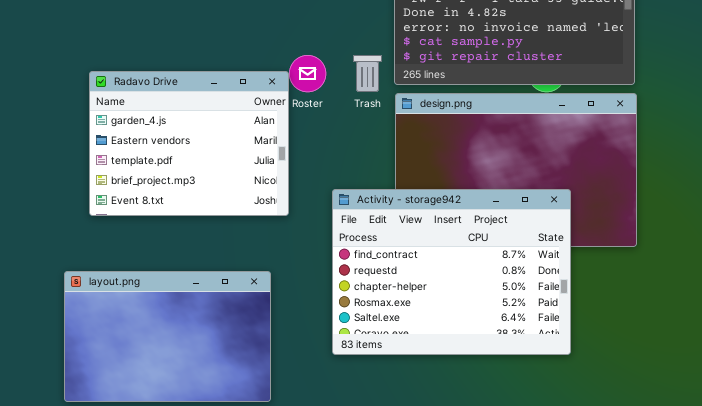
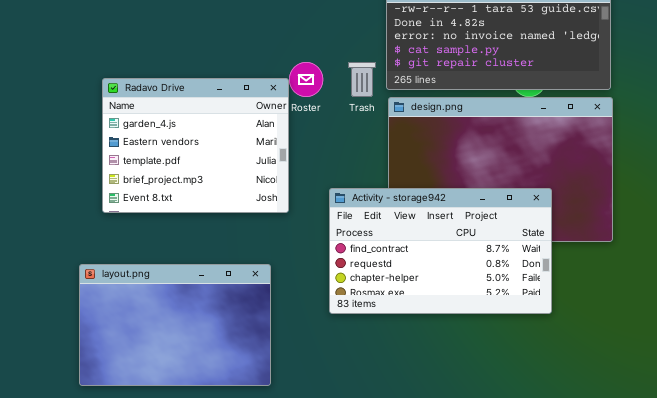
Activity - storage942: [332,189,571,355] -> [329,188,552,314], resized

